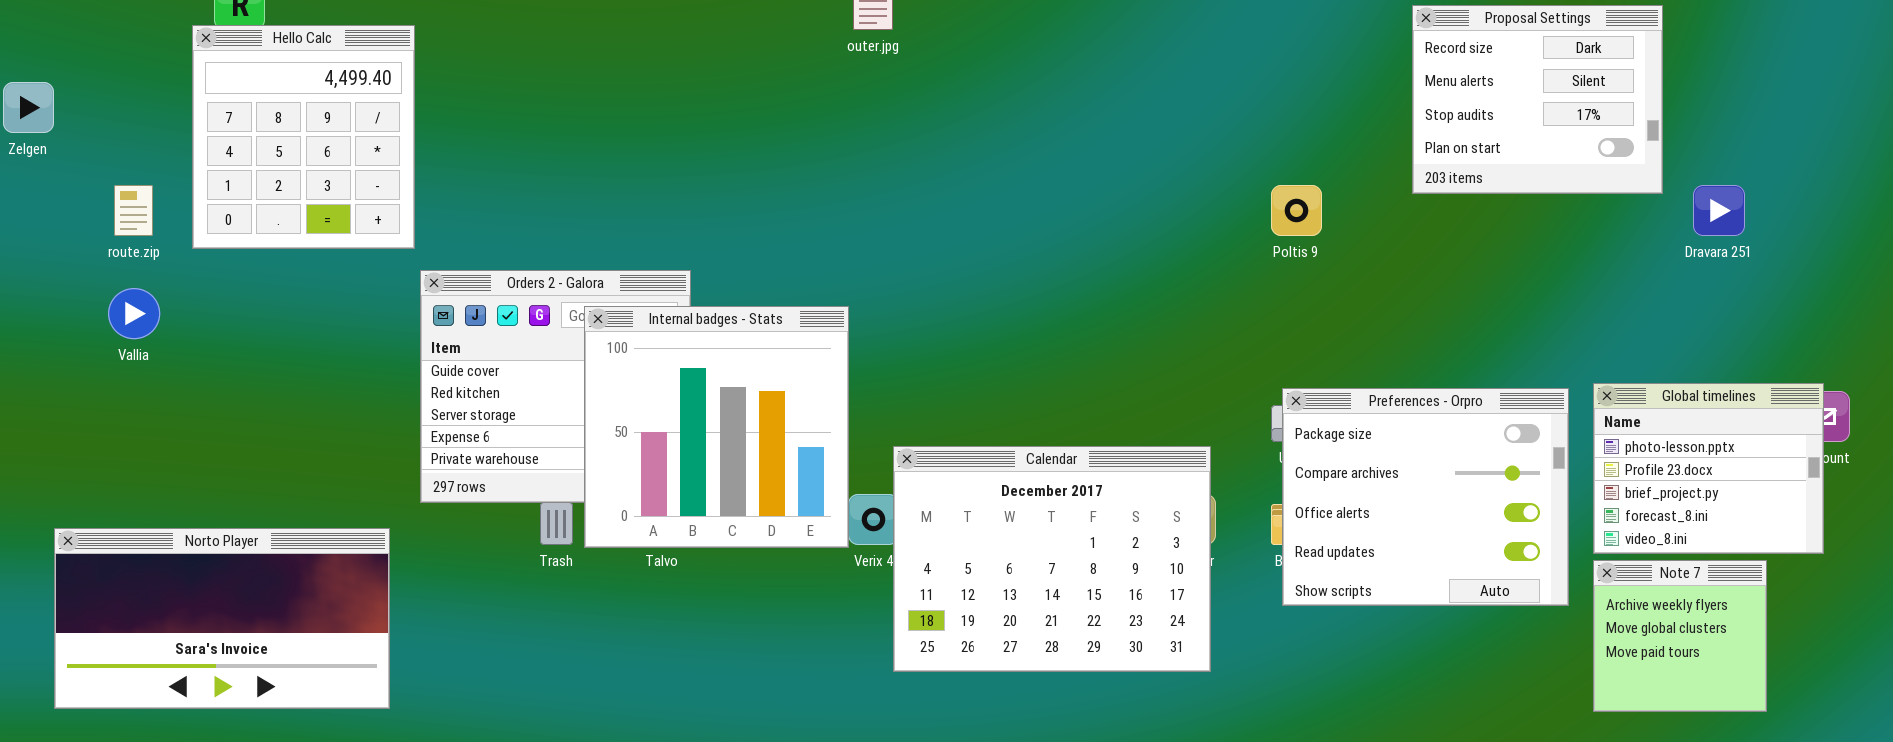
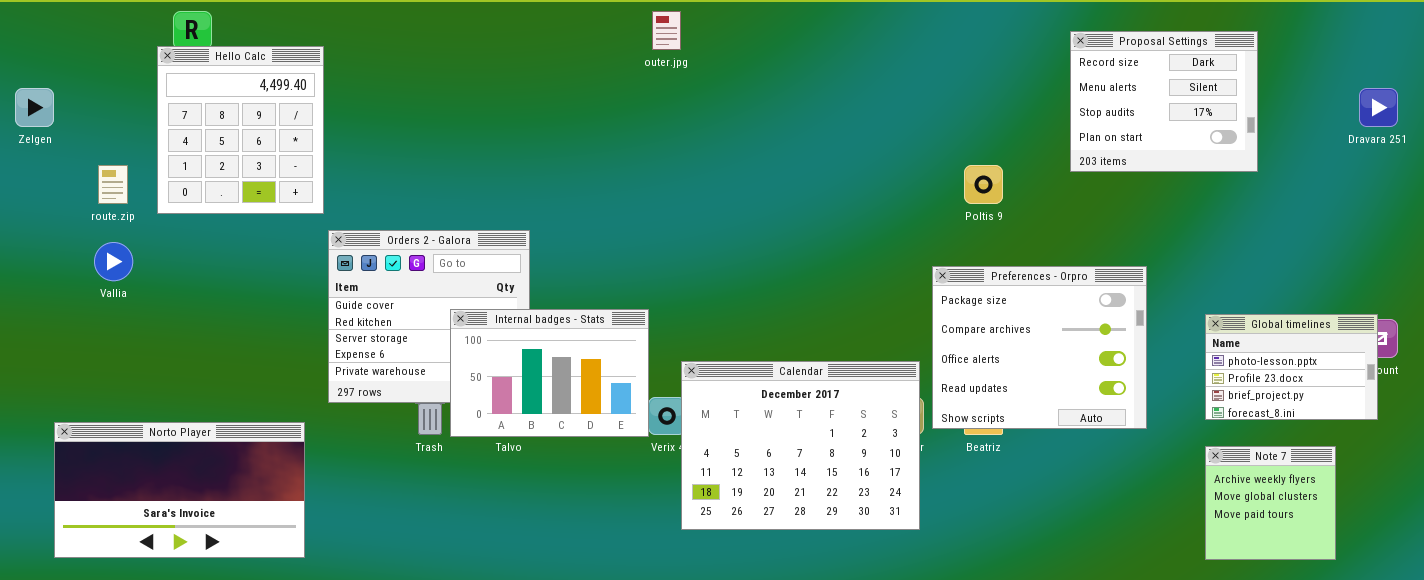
Dravara 251: [1693,185,1745,236] -> [1359,88,1398,127], moved
Internal badges - Stats: [584,306,849,548] -> [450,309,649,437], resized
Global timelines: [1593,383,1824,554] -> [1205,314,1378,420], resized
Preferences - Orpro: [1282,388,1569,606] -> [932,266,1147,429], moved

